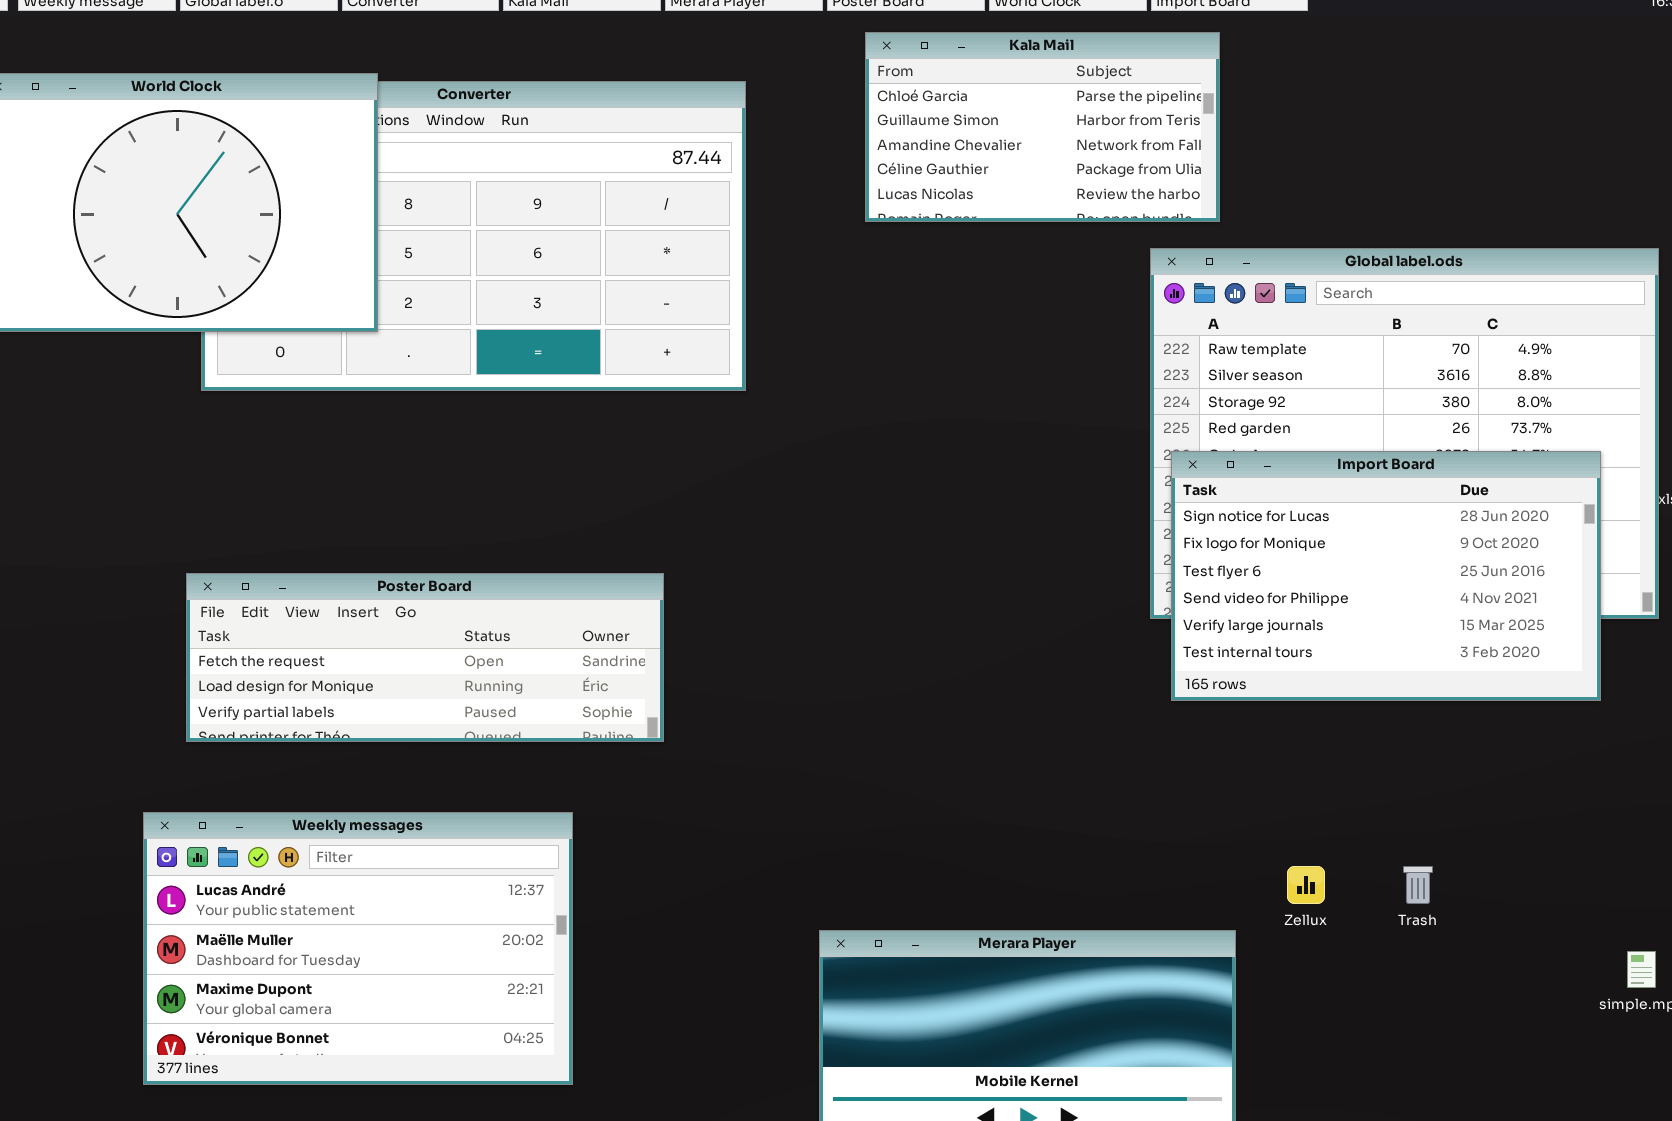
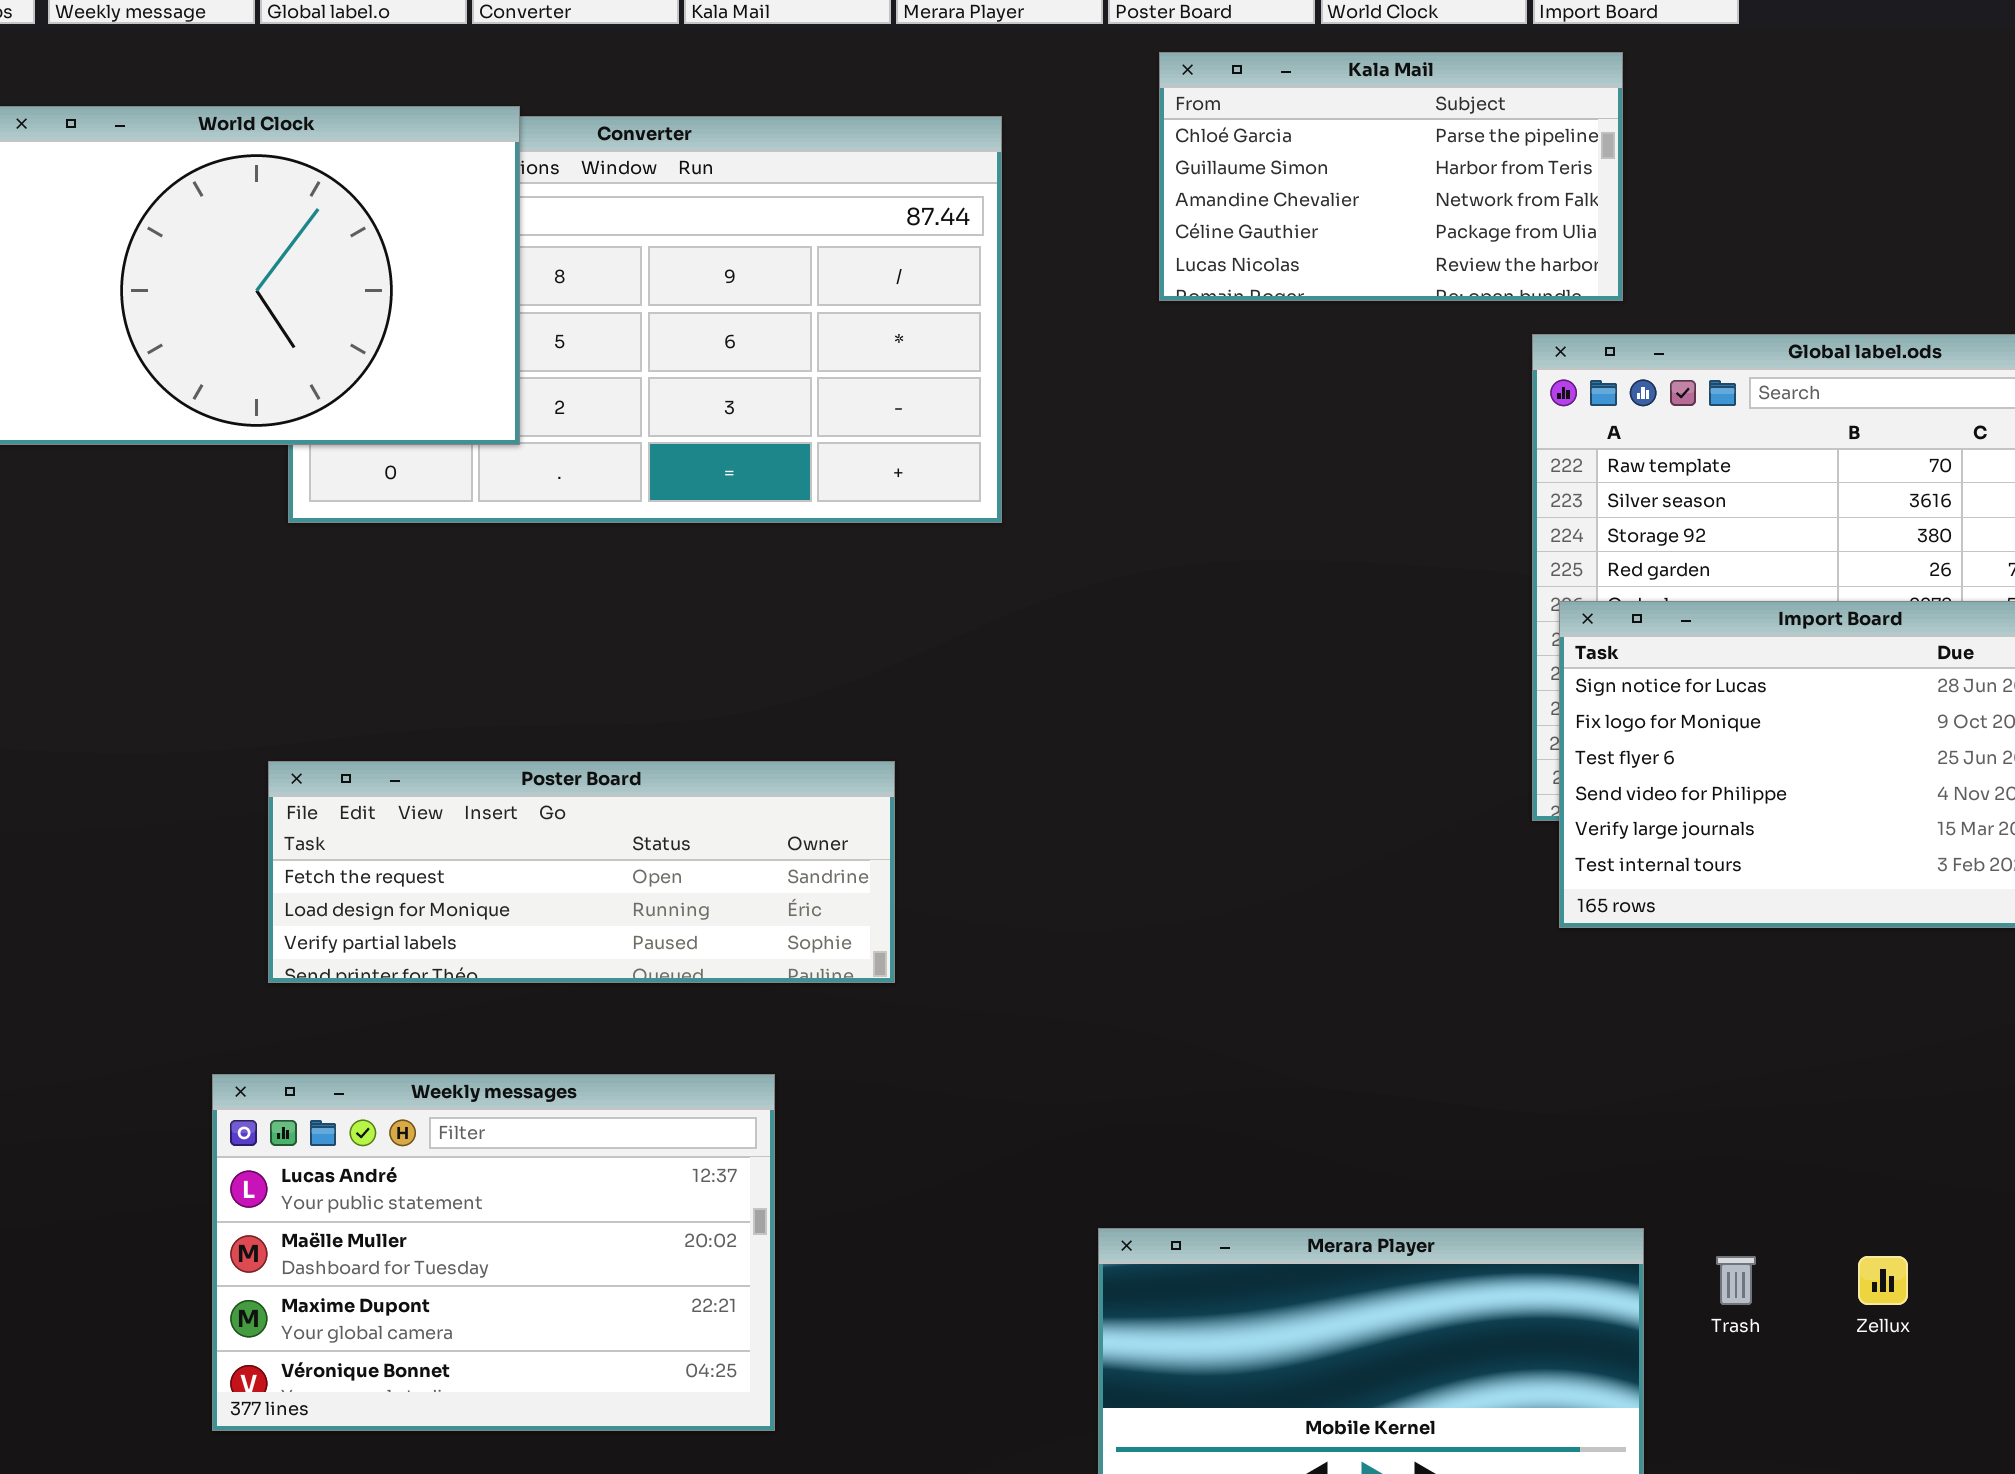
Zellux: [1287,866,1325,904] -> [1858,1256,1908,1305], moved
Trash: [1403,866,1433,904] -> [1716,1256,1756,1305], moved

